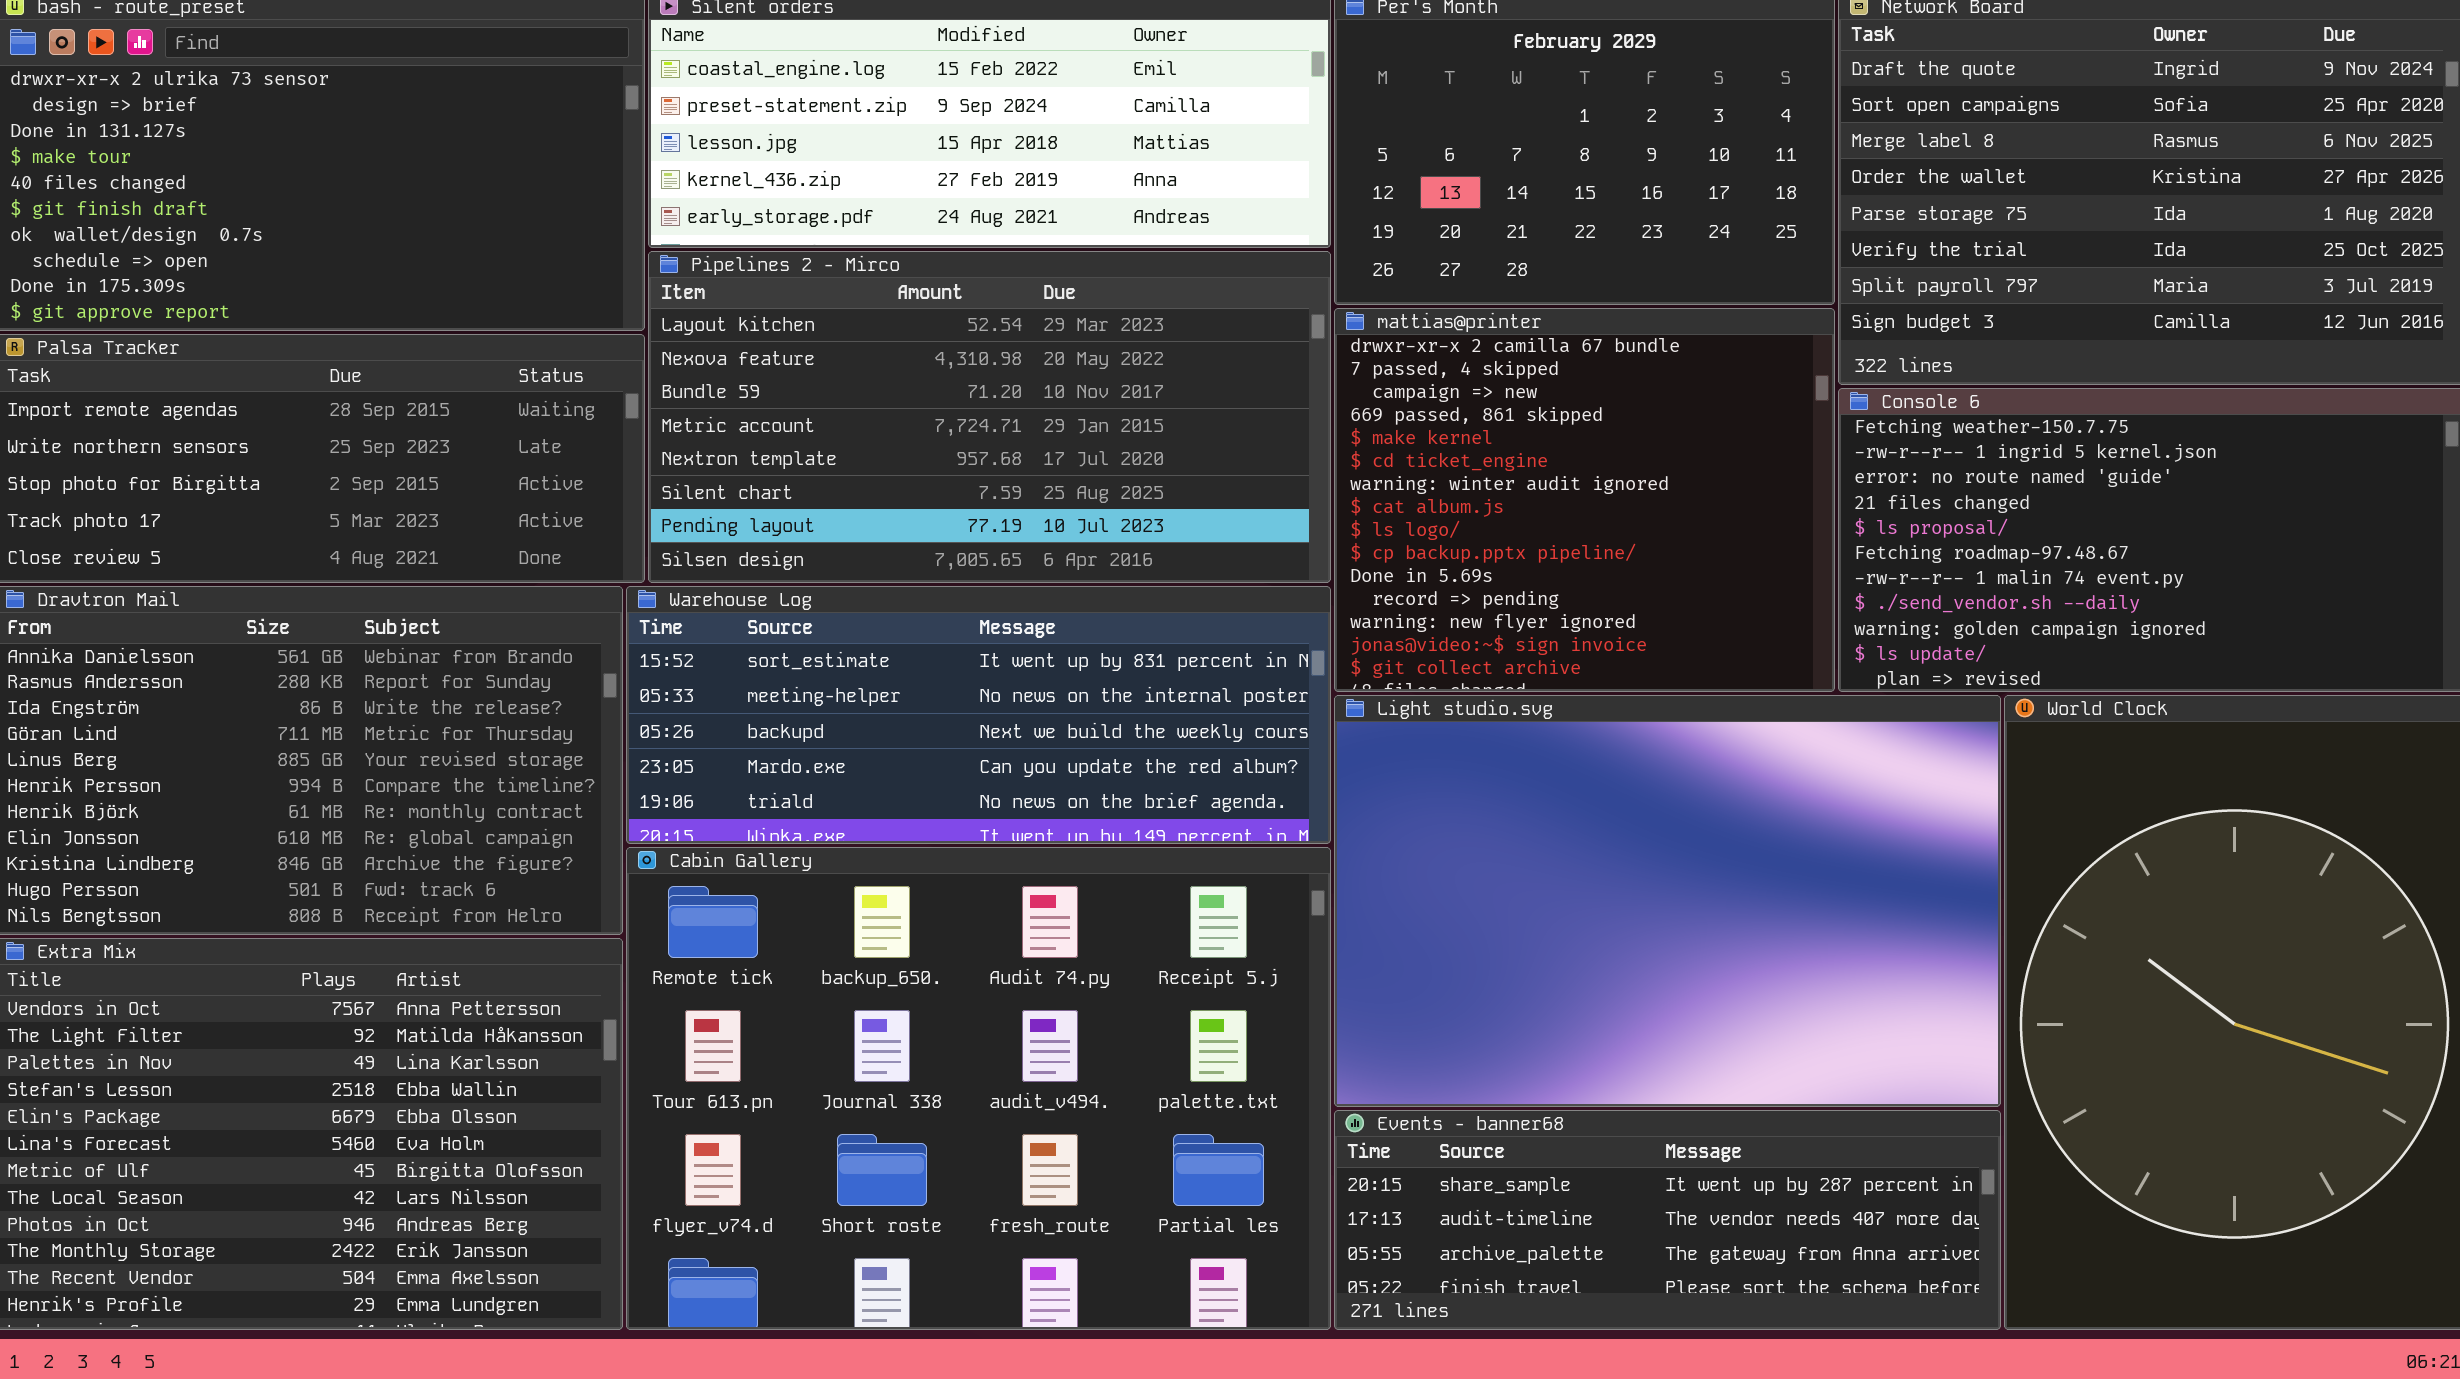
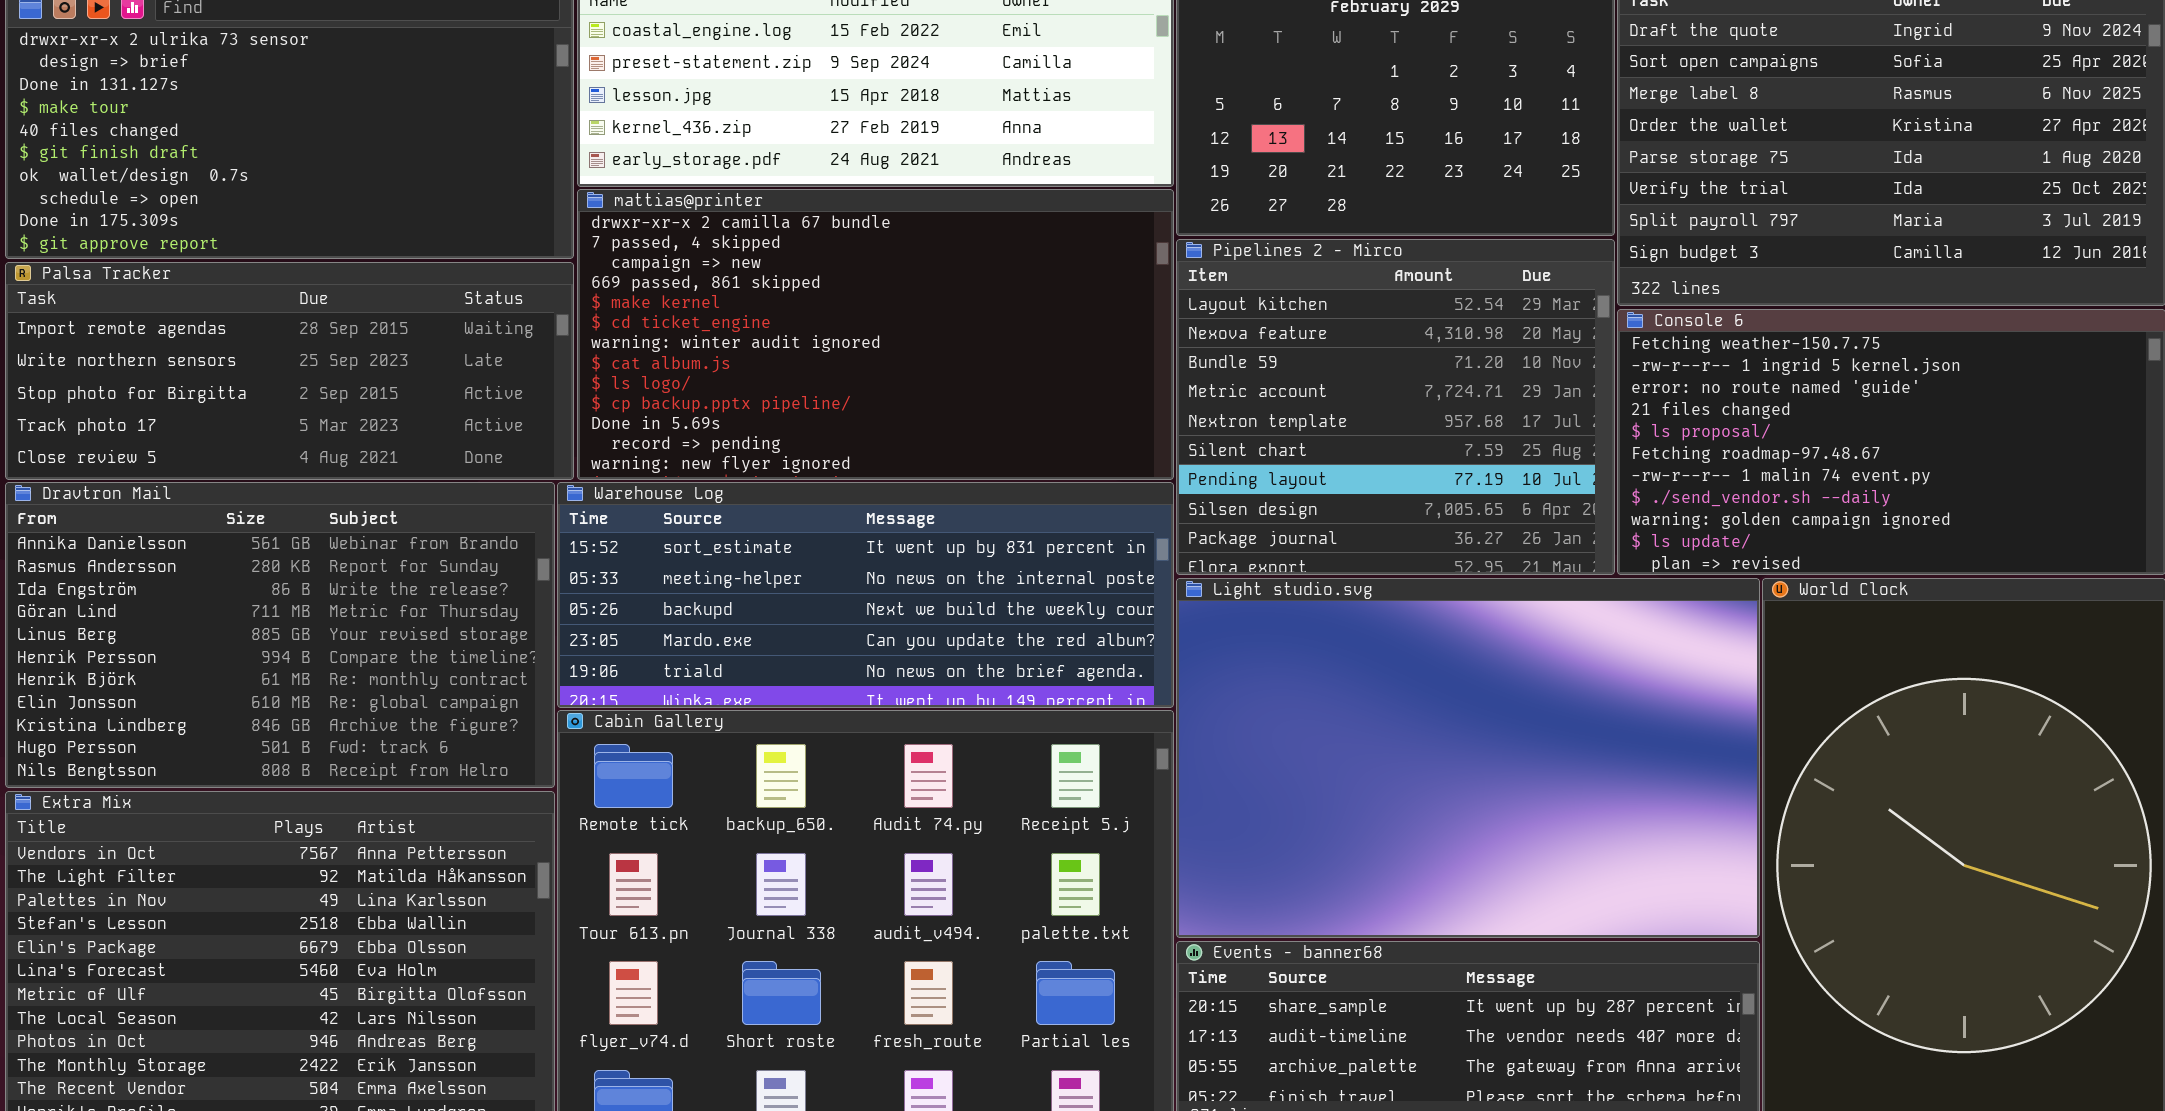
Pipelines 2 - Mirco: [648,251,1331,583] -> [1176,239,1615,575], moved, resized
mattias@printer: [1334,308,1835,692] -> [577,189,1174,480], moved, resized

